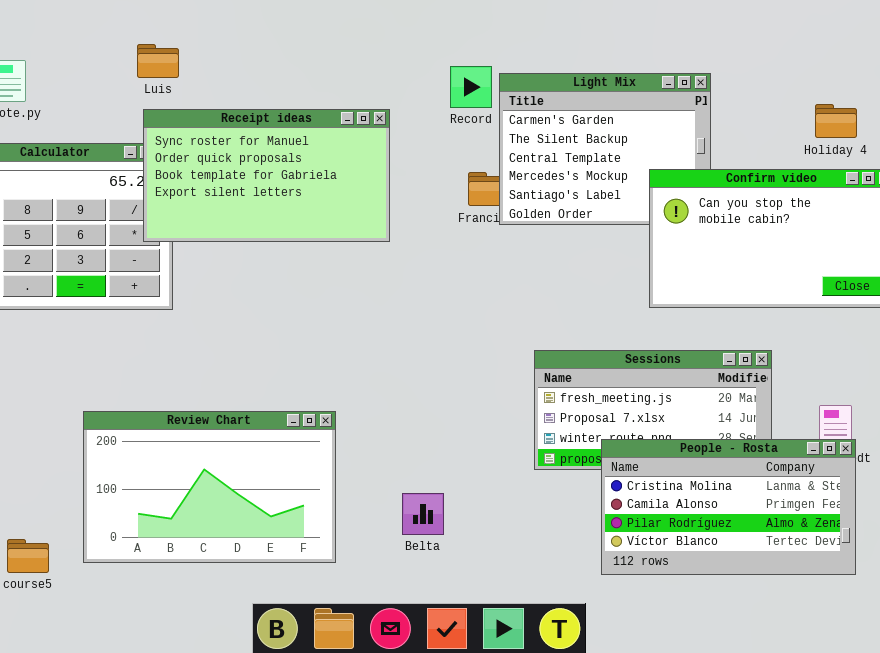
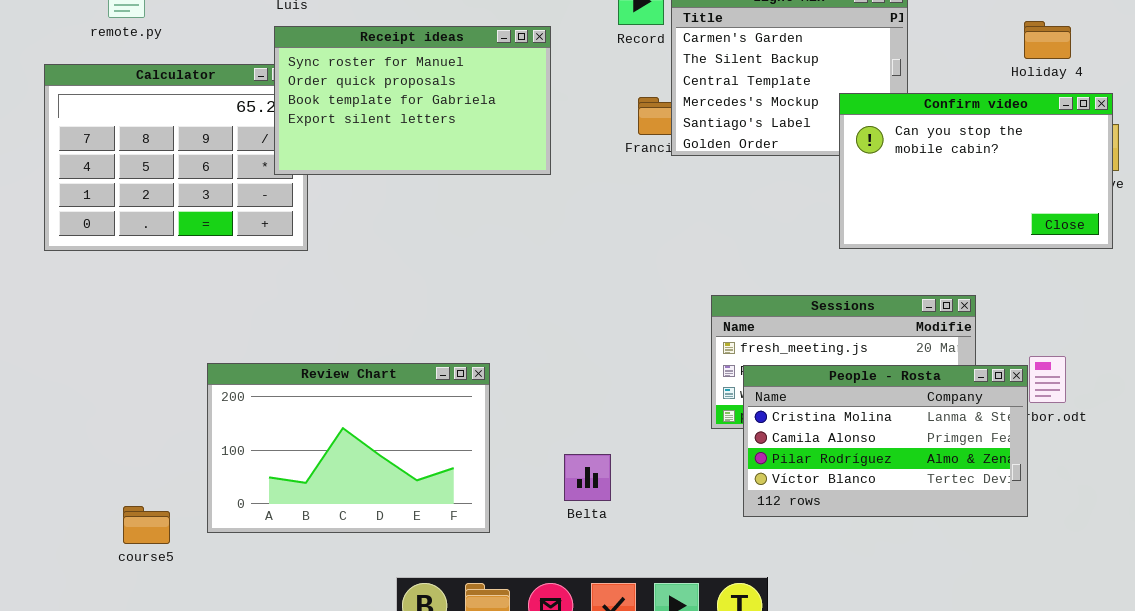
People - Rosta: [601,439,856,575] -> [743,365,1028,517], moved

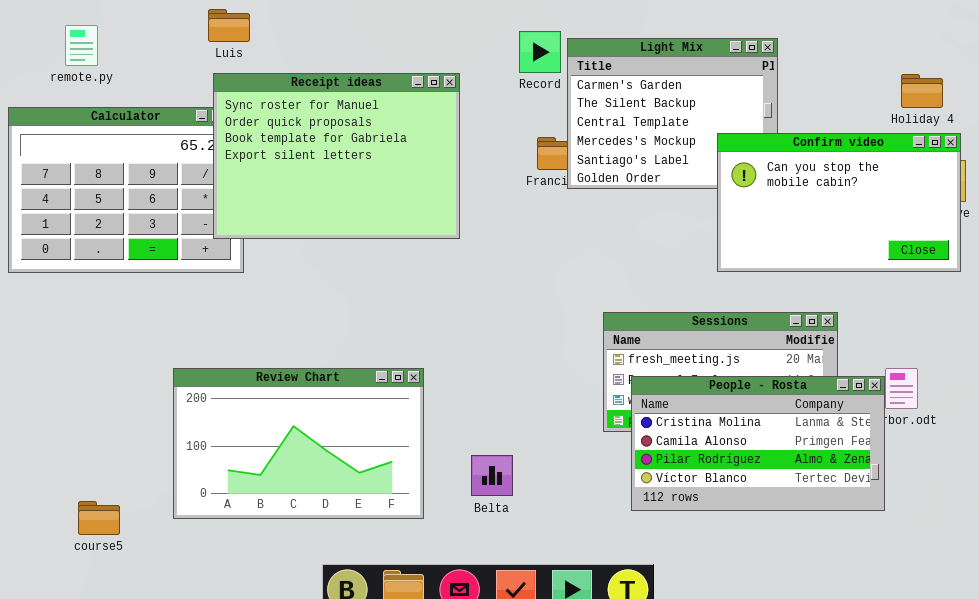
Holiday 4: [1024,21,1071,59] -> [901,74,943,108], moved
Receipt ideas: [274,26,551,175] -> [213,73,460,239], resized
Review Chart: [207,363,490,533] -> [173,368,424,519], moved

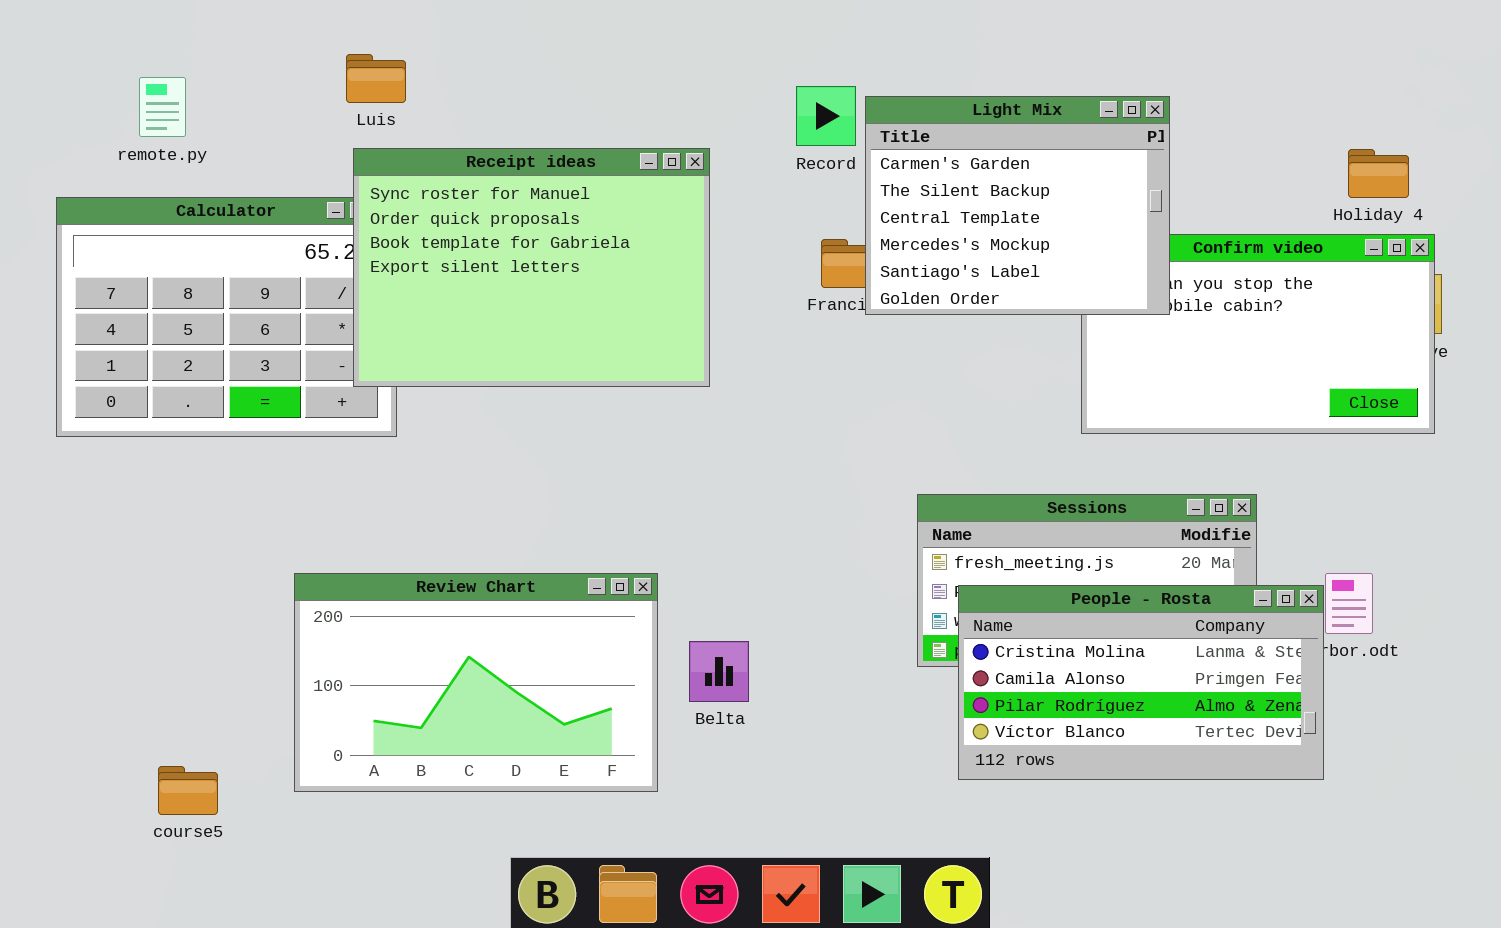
Light Mix: [567,38,778,189] -> [865,96,1170,315], raised
Belta: [471,455,513,496] -> [689,641,749,702], moved

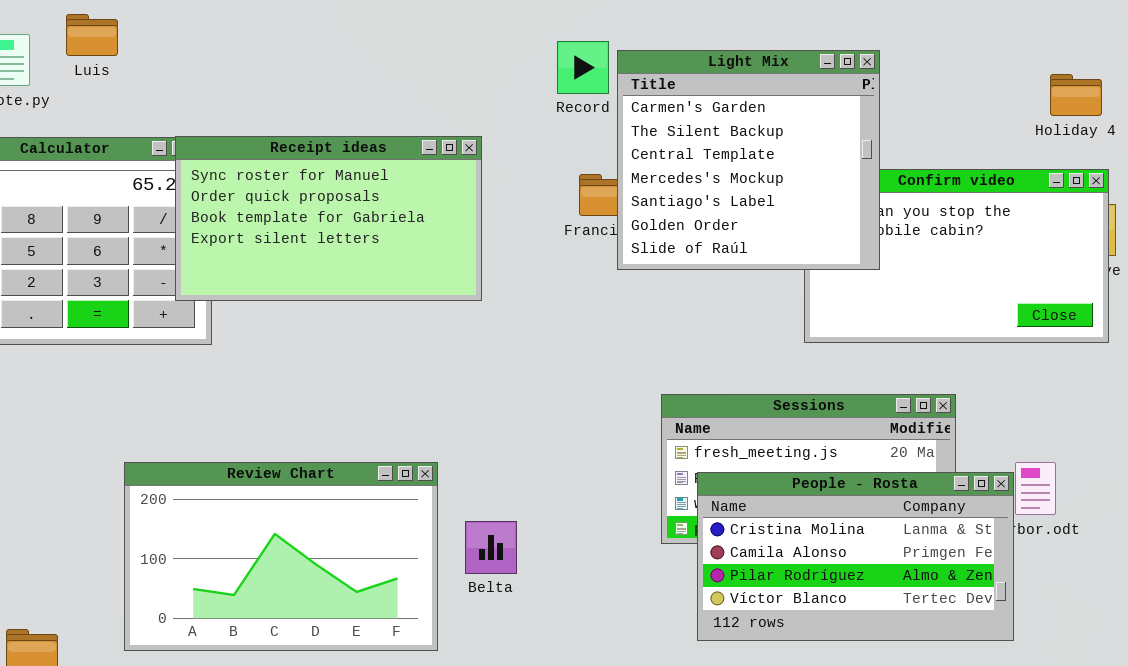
Luis: [346,54,406,103] -> [66,14,118,56], moved
Light Mix: [865,96,1170,315] -> [617,50,880,270], resized
Receipt ideas: [353,148,710,387] -> [175,136,482,301], resized
Holiday 4: [1348,149,1409,198] -> [1050,74,1102,116], moved

